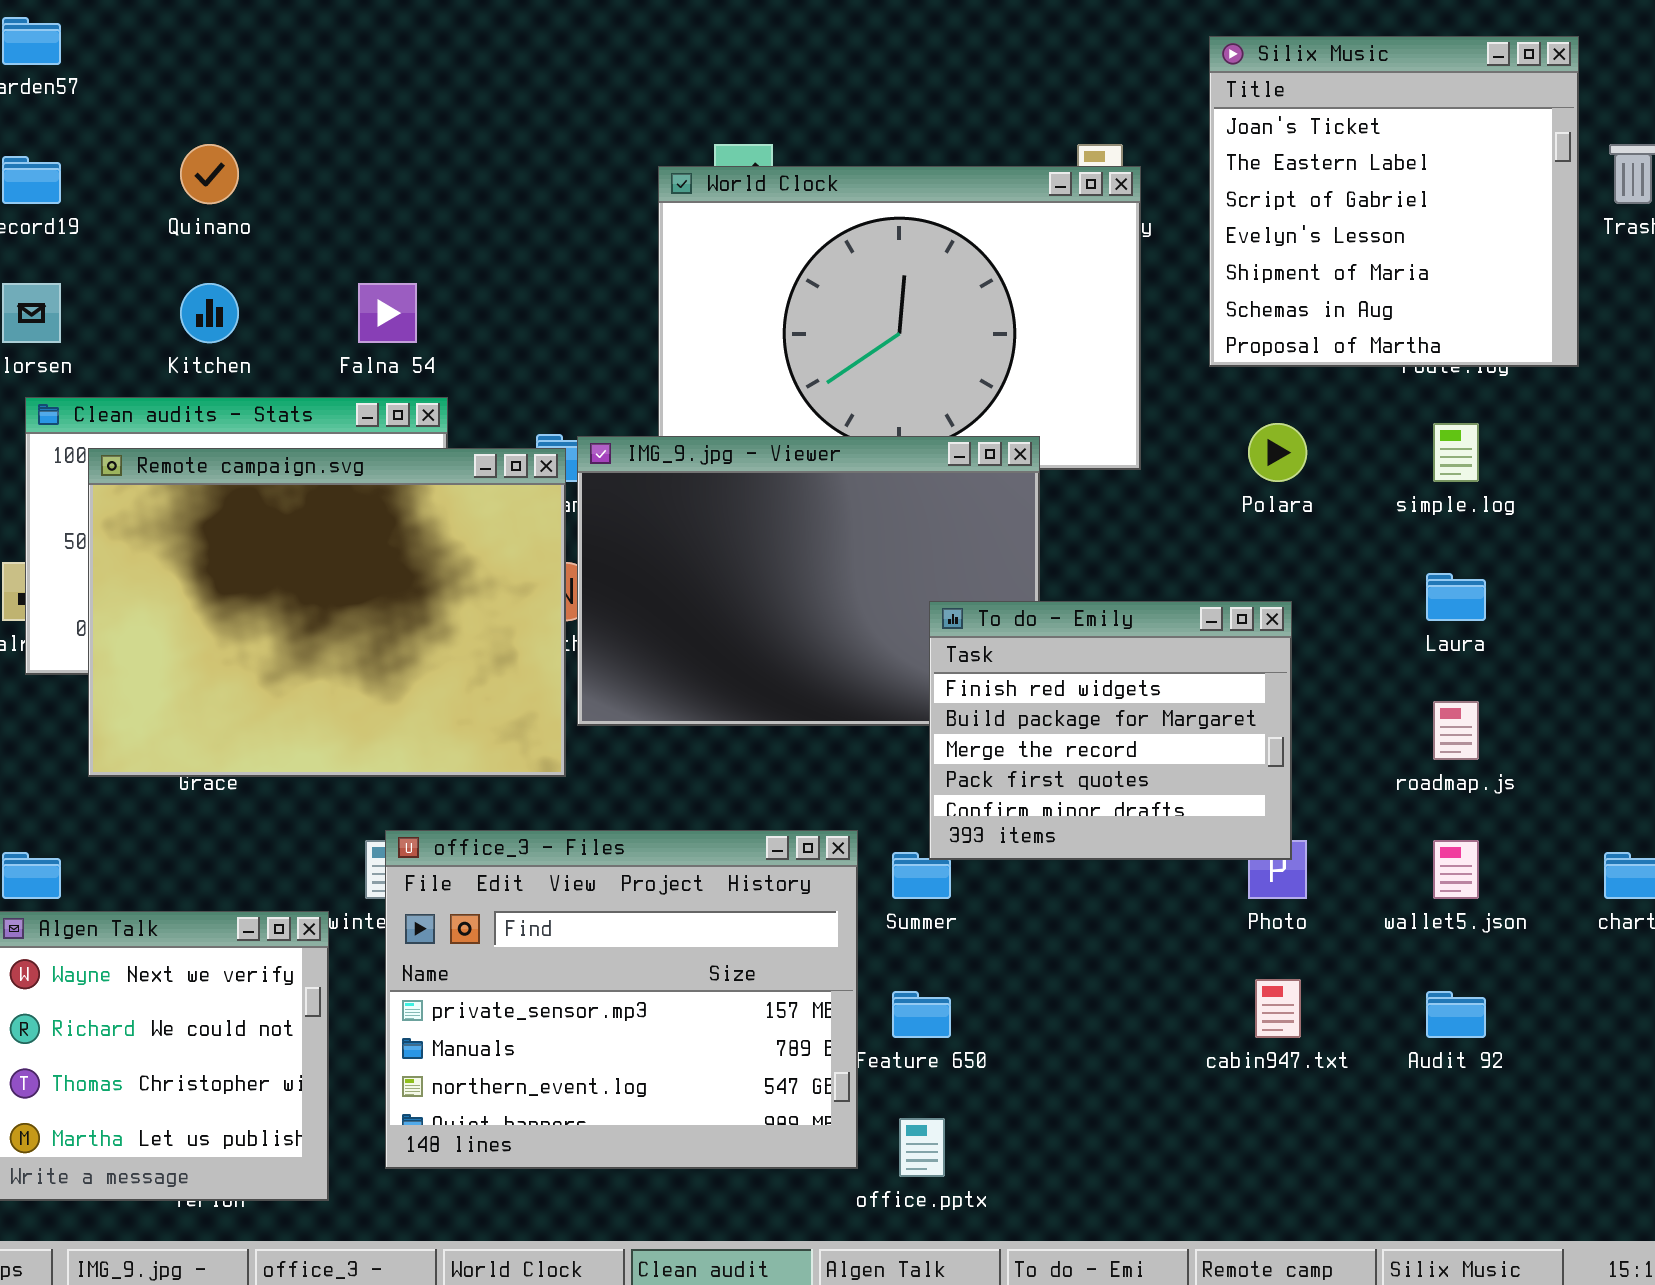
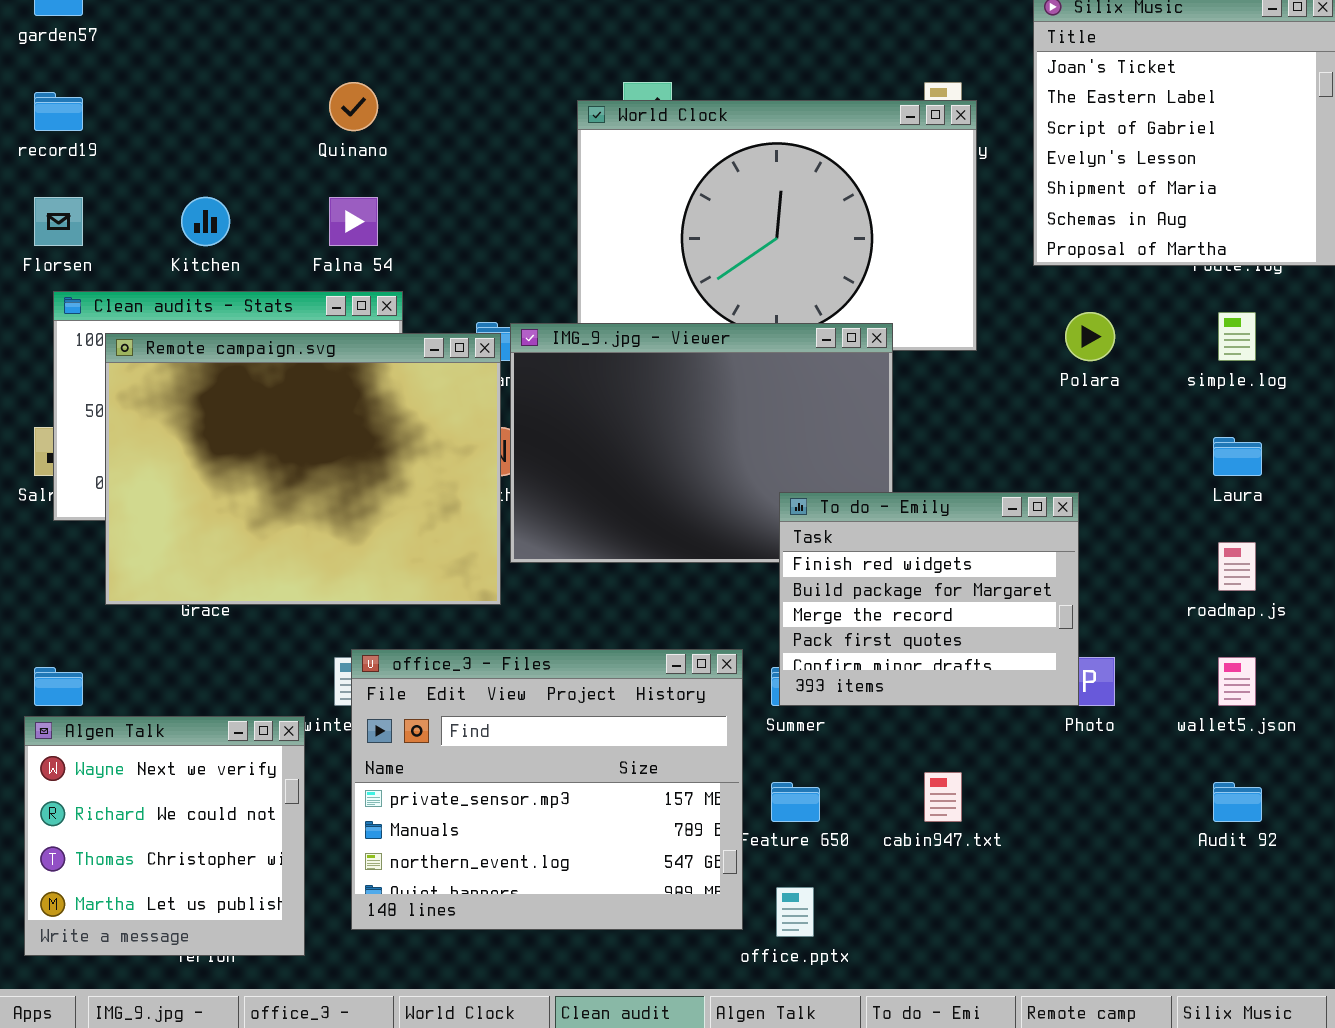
Quinano: [180,144,239,204] -> [329,82,378,131], moved
To do - Emily: [929,601,1292,860] -> [779,492,1079,706], moved
cabin947.txt: [1255,979,1301,1038] -> [924,772,962,822], moved

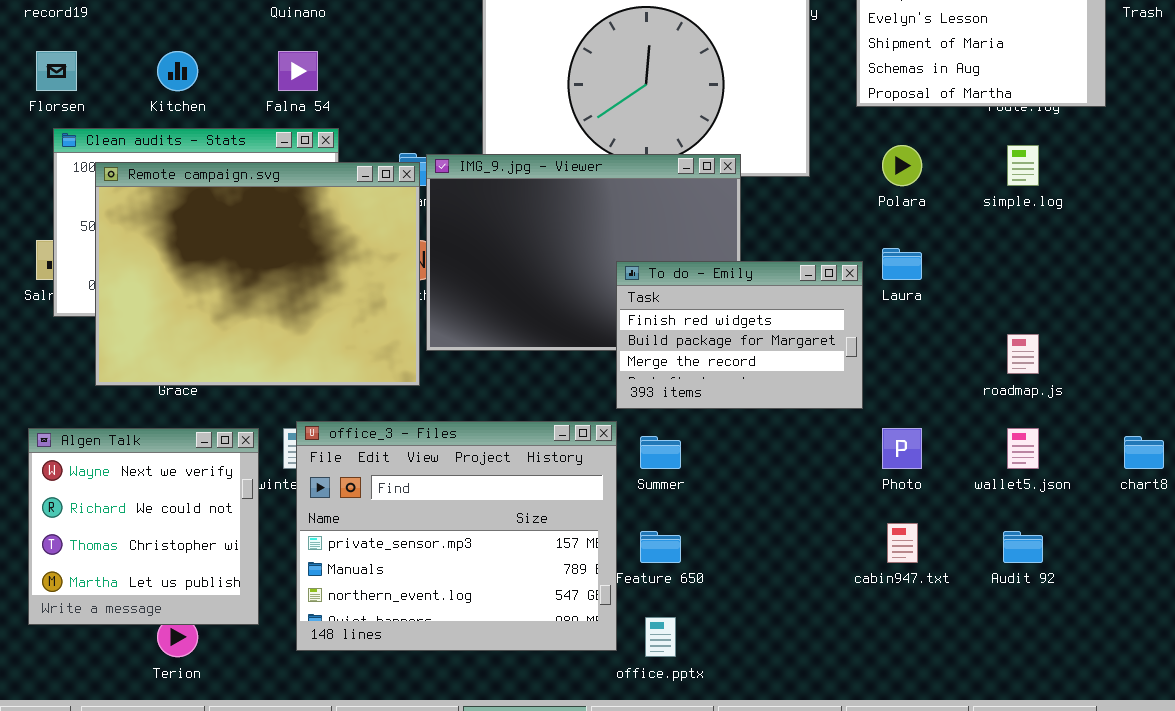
Laura: [1213,437,1262,476] -> [882,248,922,280], moved
To do - Emily: [779,492,1079,706] -> [616,261,863,409], moved, resized
Algen Talk: [24,716,305,956] -> [28,428,259,625], moved
cabin947.txt: [924,772,962,822] -> [887,523,918,563], moved

